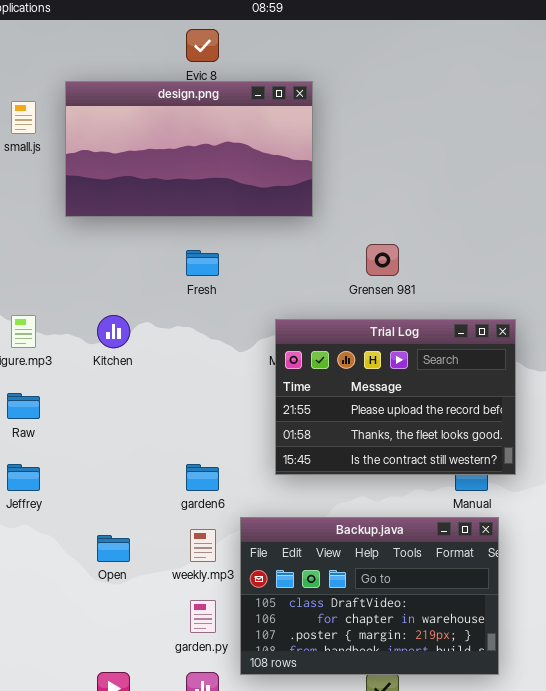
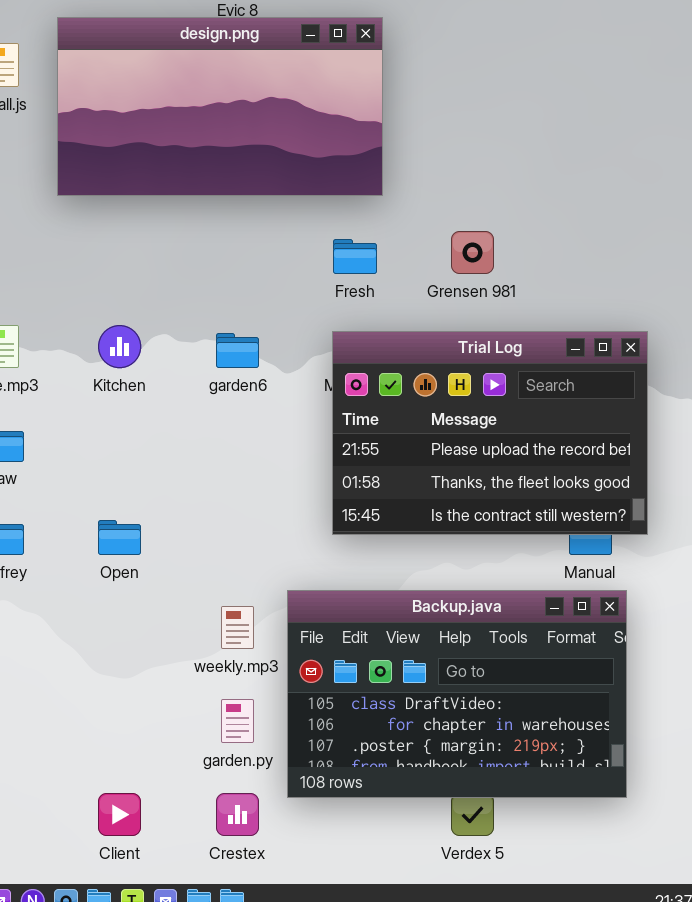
Fresh: [186,250,219,276] -> [333,239,377,274], moved
garden6: [186,464,219,491] -> [216,333,259,368], moved
Open: [97,535,130,562] -> [98,520,141,555], moved

